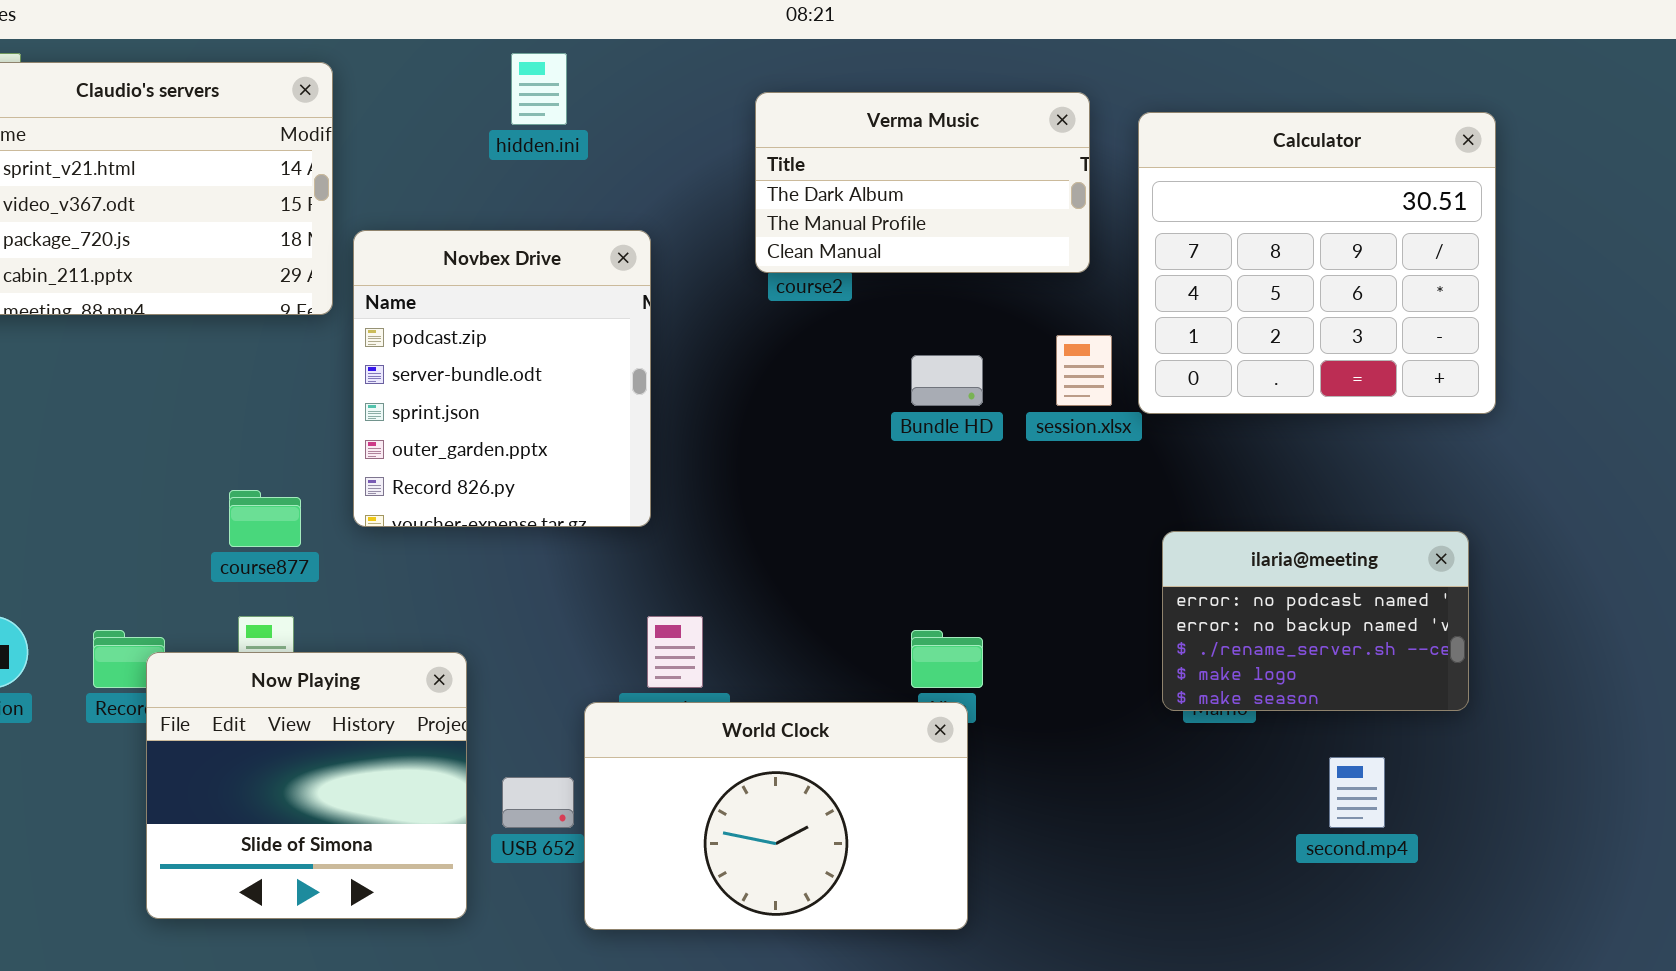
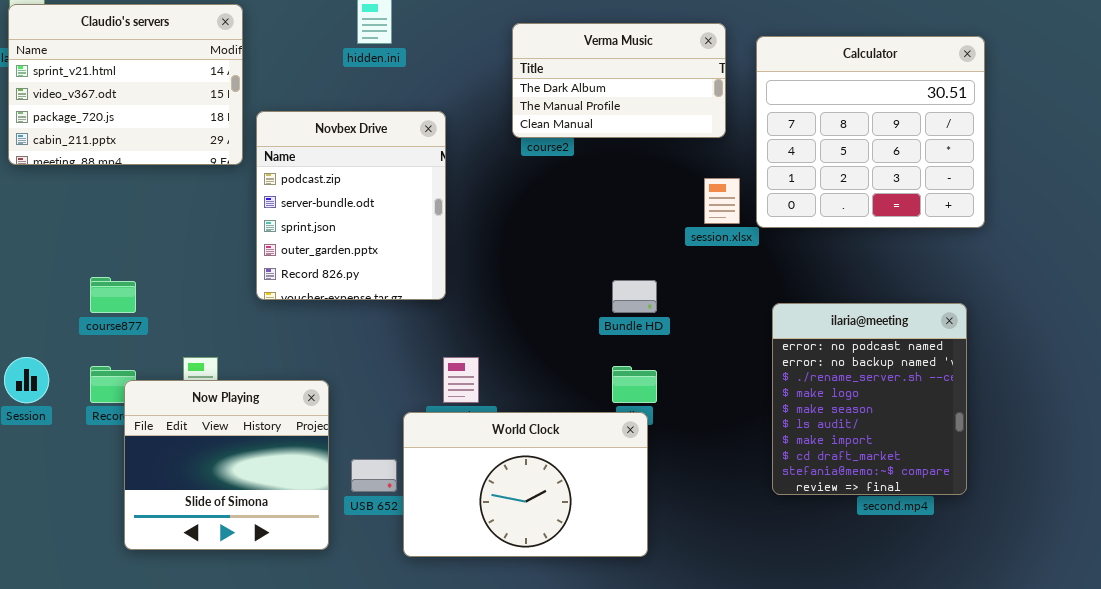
Bundle HD: [911,355,983,406] -> [612,280,657,313], moved
course877: [229,490,301,547] -> [90,277,136,313], moved
ilaria@meeting: [1162,531,1469,711] -> [772,303,967,495], resized

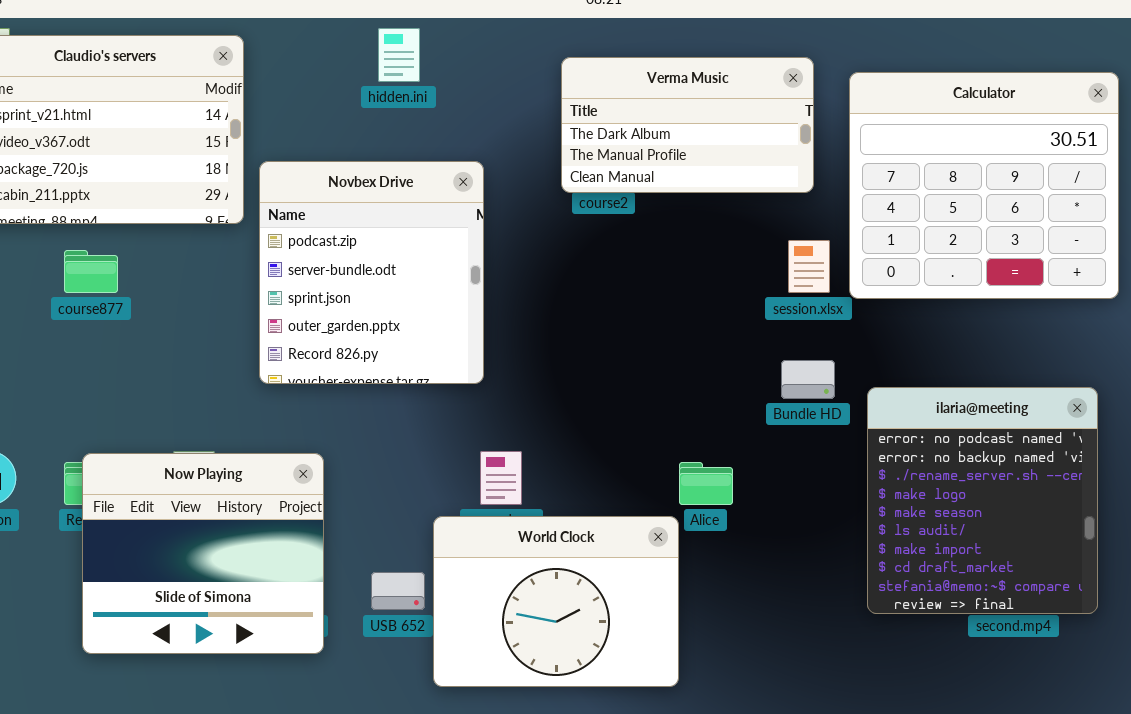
course877: [90,277,136,313] -> [64,250,118,293], moved
Bundle HD: [612,280,657,313] -> [781,360,835,399], moved
Now Playing: [124,380,329,550] -> [82,453,324,654], moved
World Clock: [403,412,648,557] -> [433,516,679,687], resized

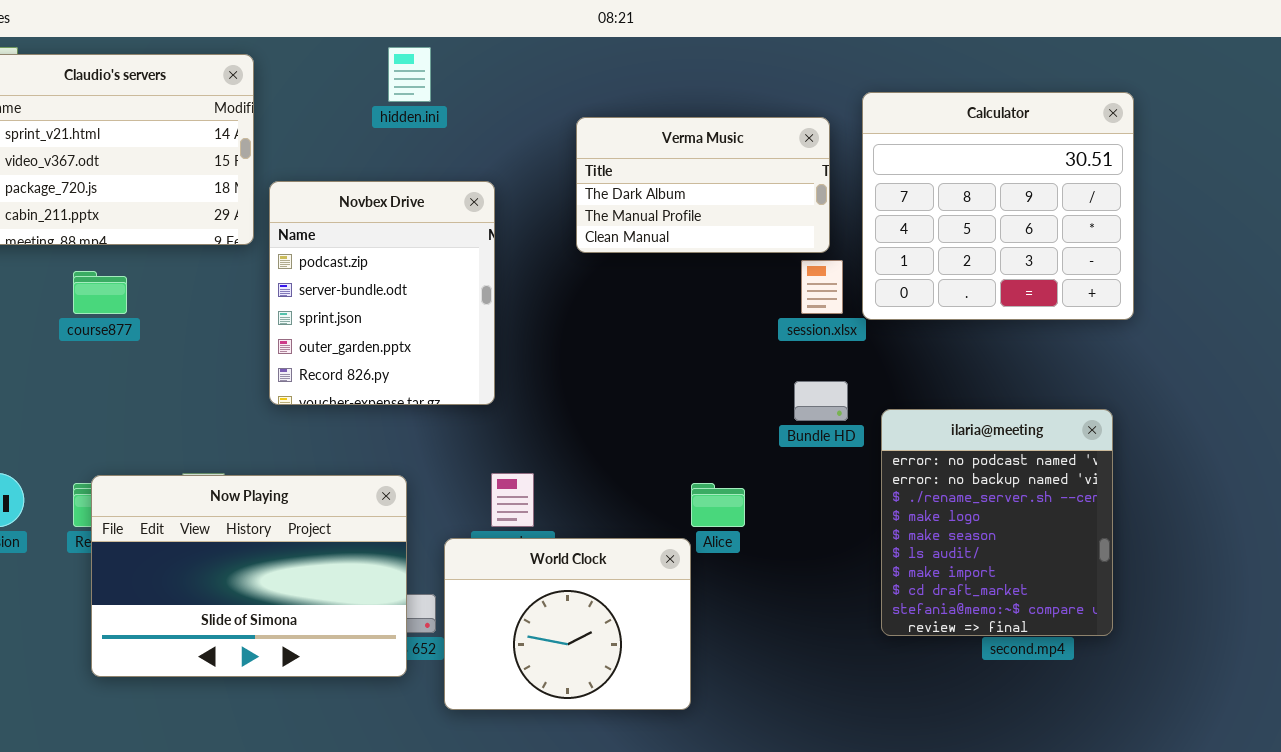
Verma Music: [561,57,814,193] -> [576,117,830,253], moved
Now Playing: [82,453,324,654] -> [91,475,407,677], resized

